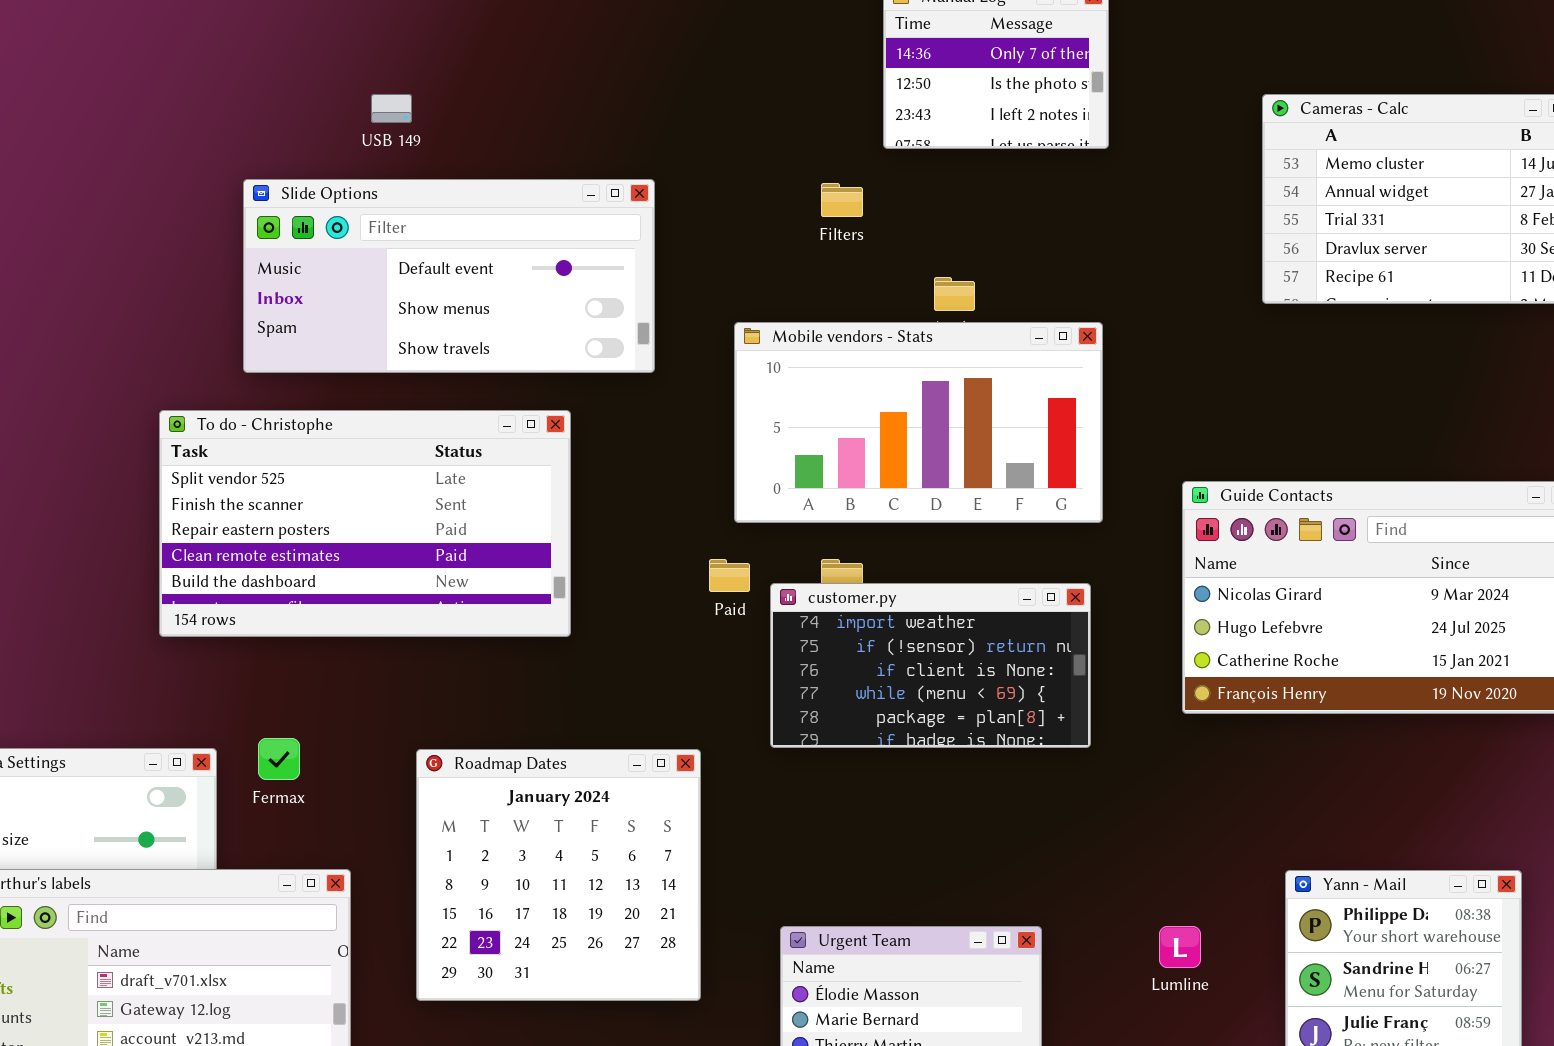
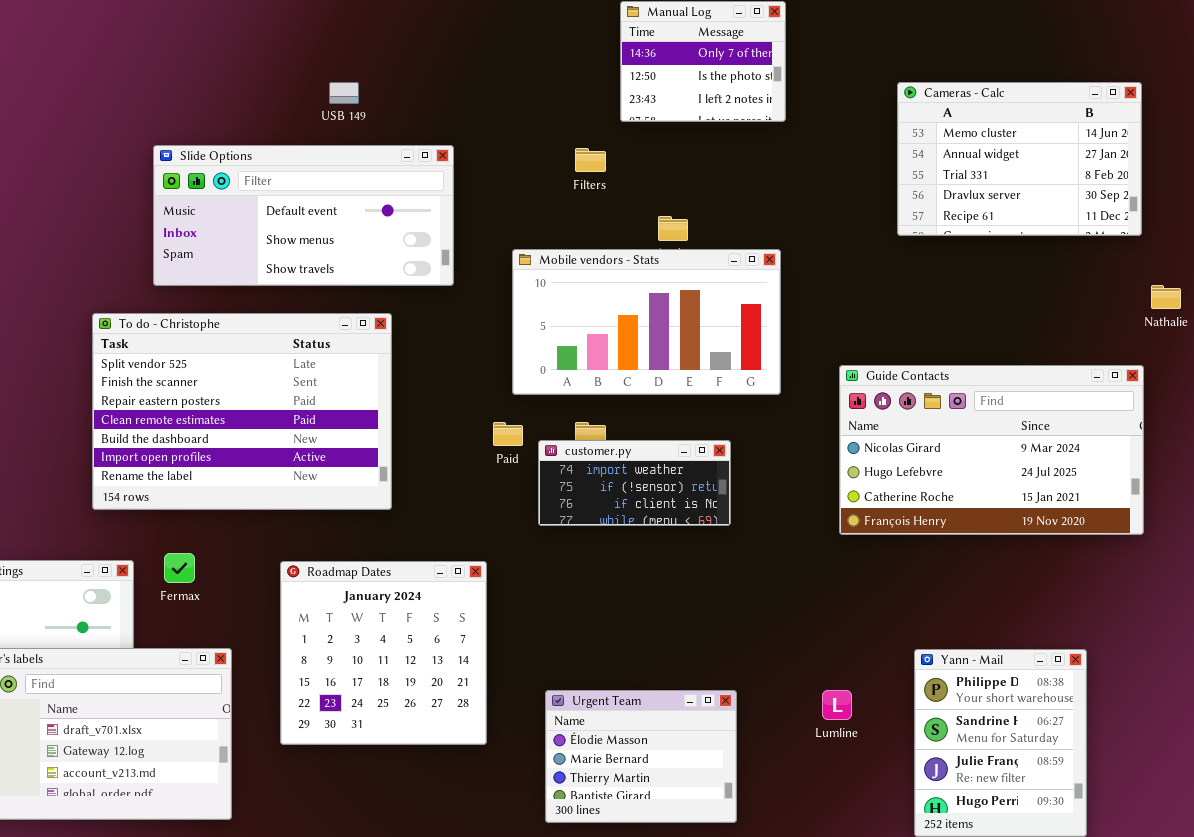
USB 149: [371,94,412,123] -> [329,82,359,104], moved
To do - Christophe: [159,410,571,637] -> [92,313,392,510], resized
customer.py: [770,583,1091,748] -> [538,440,731,526], resized

